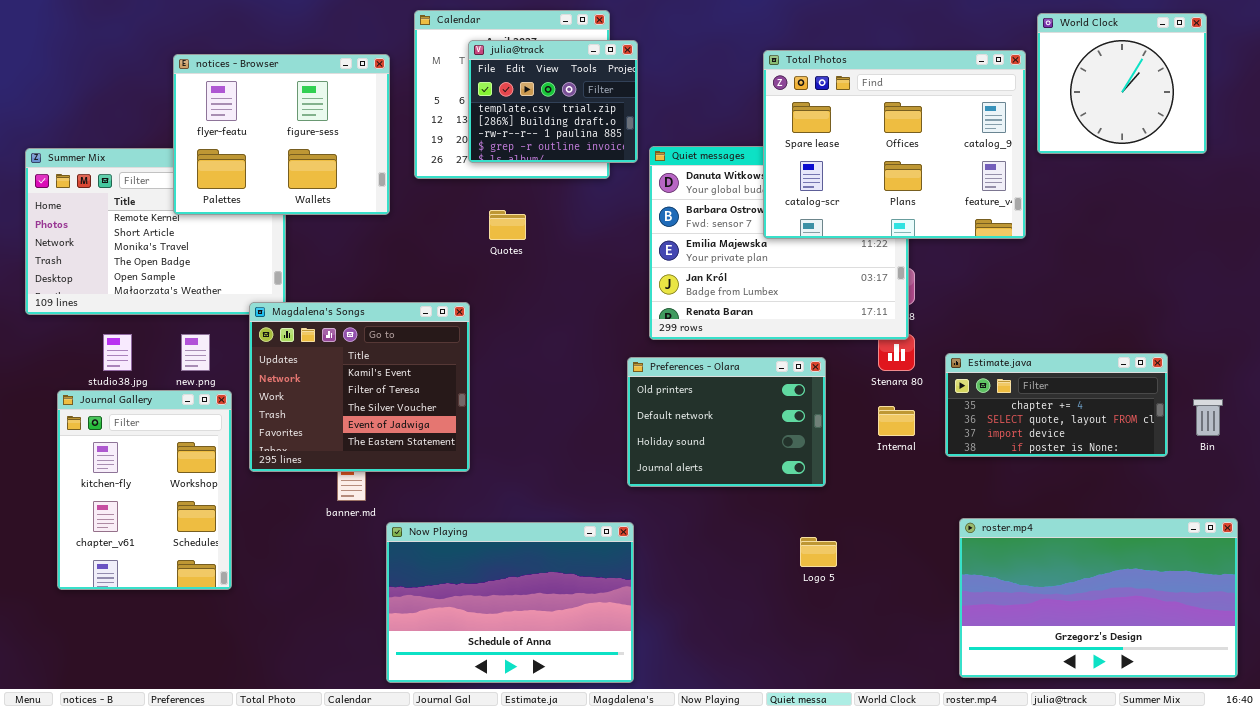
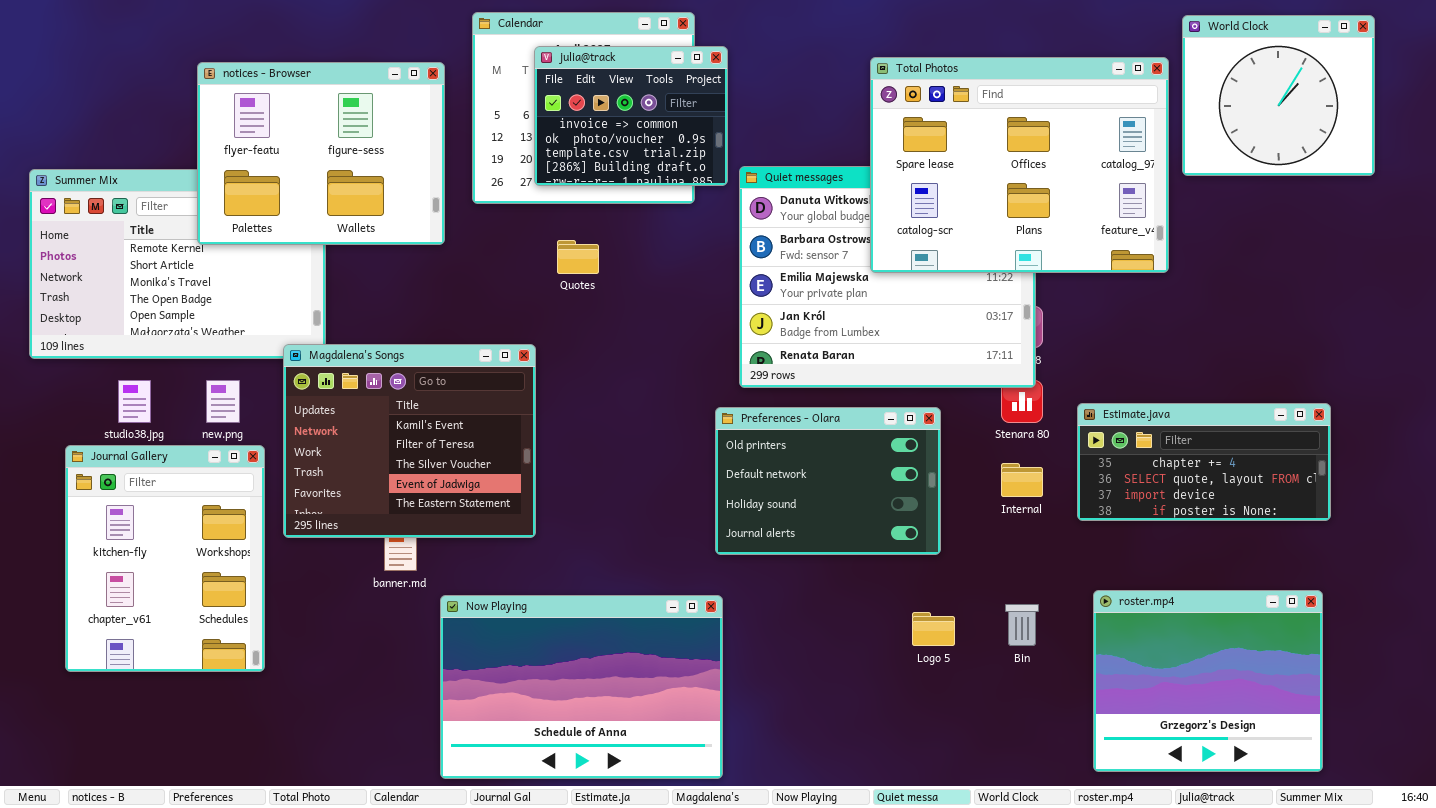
julia@track: [468,40,638,163] -> [534,46,728,186], scrolled up 2 rows
Bin: [1193,399,1223,436] -> [1005,604,1039,646], moved
roster.mp4: [959,518,1238,678] -> [1093,590,1323,772], resized

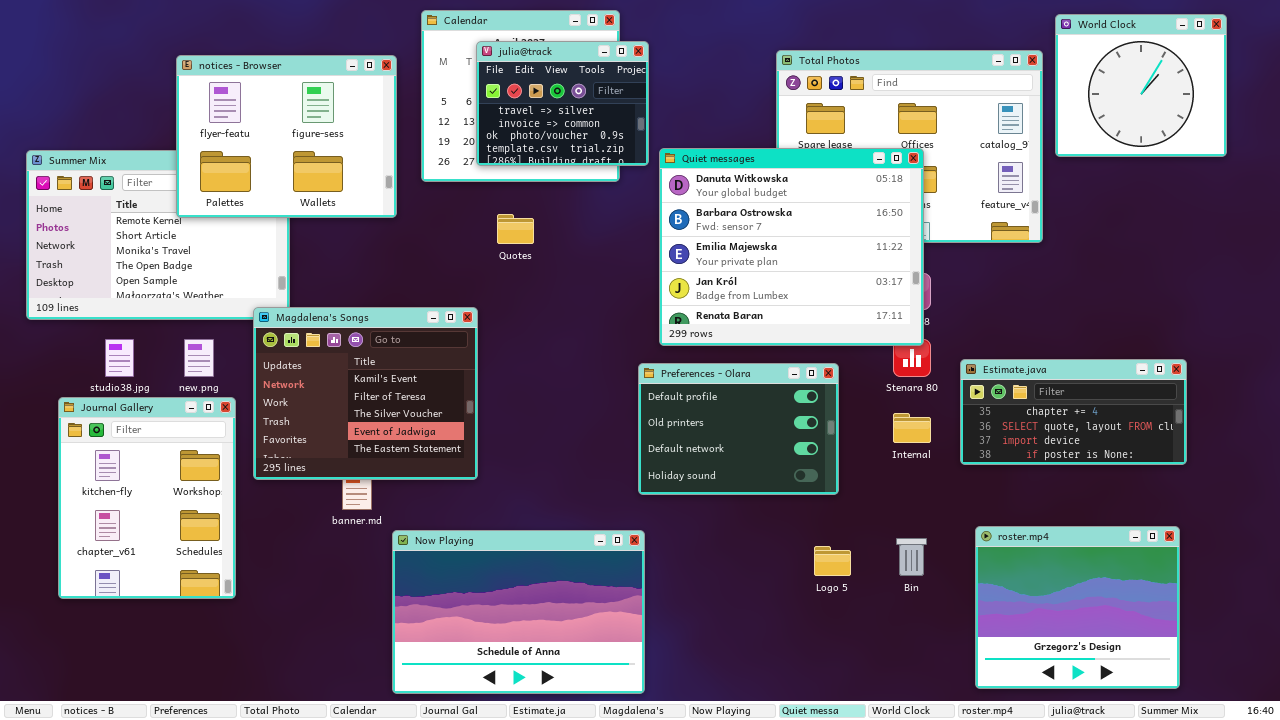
julia@track: [534,46,728,186] -> [476,41,649,166], scrolled up 1 row
Quiet messages: [739,166,1036,388] -> [659,148,924,346], raised
Preferences - Olara: [715,407,941,555] -> [638,363,839,495], scrolled up 1 row

